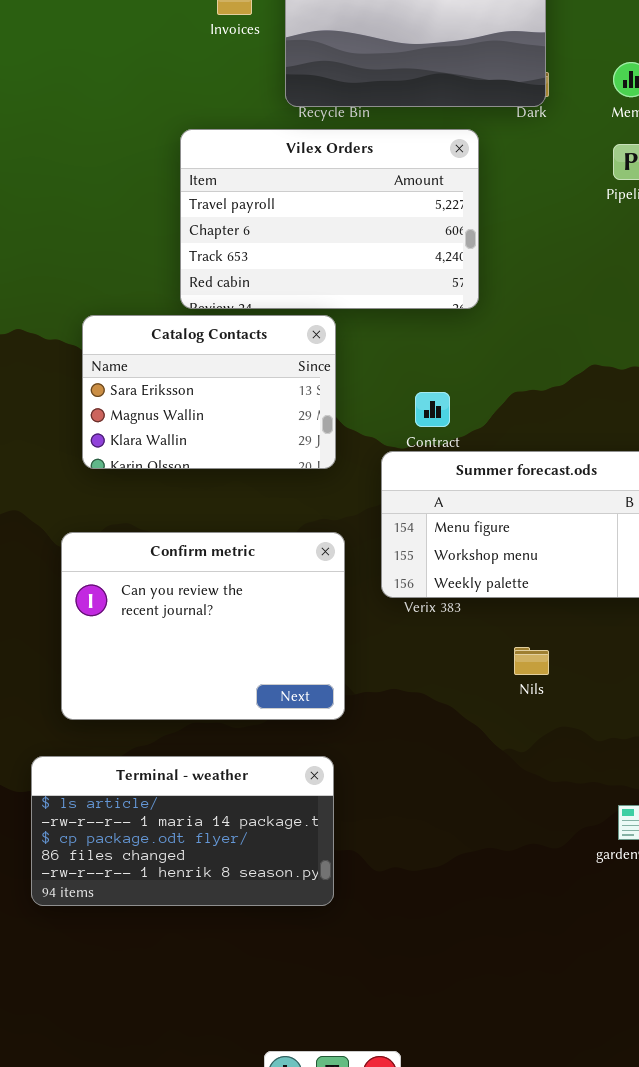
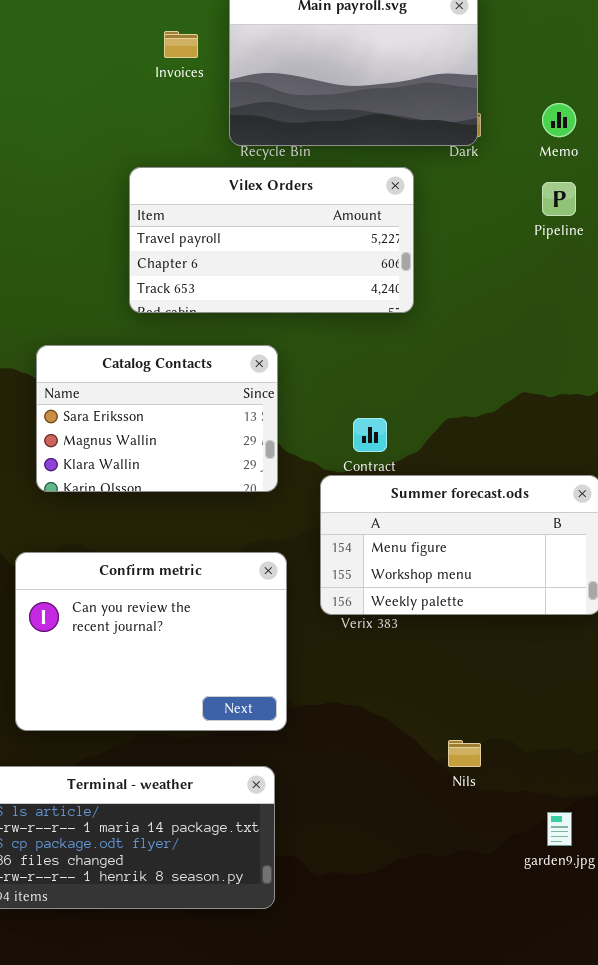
Vilex Orders: [180,129,479,309] -> [129,167,414,313], resized
Nils: [514,647,549,675] -> [448,740,481,767], moved

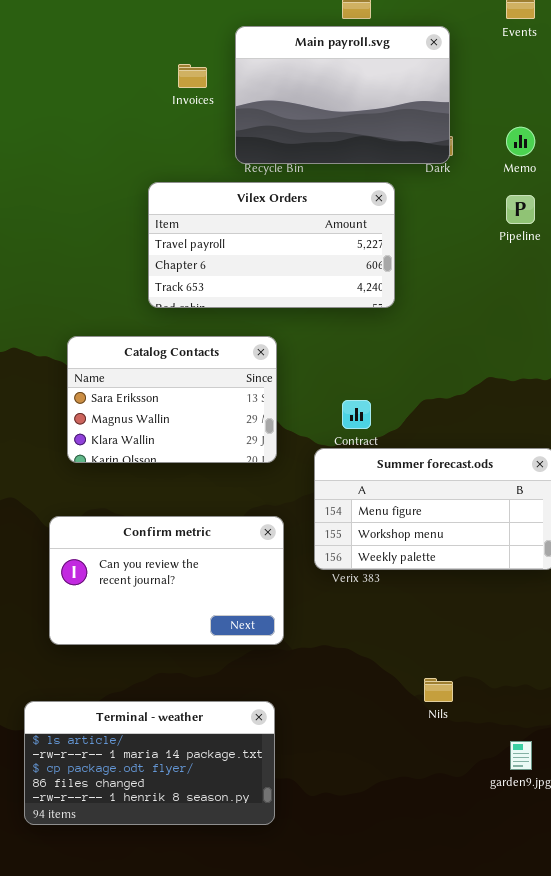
Confirm metric: [15,552,287,731] -> [49,516,284,645], resized

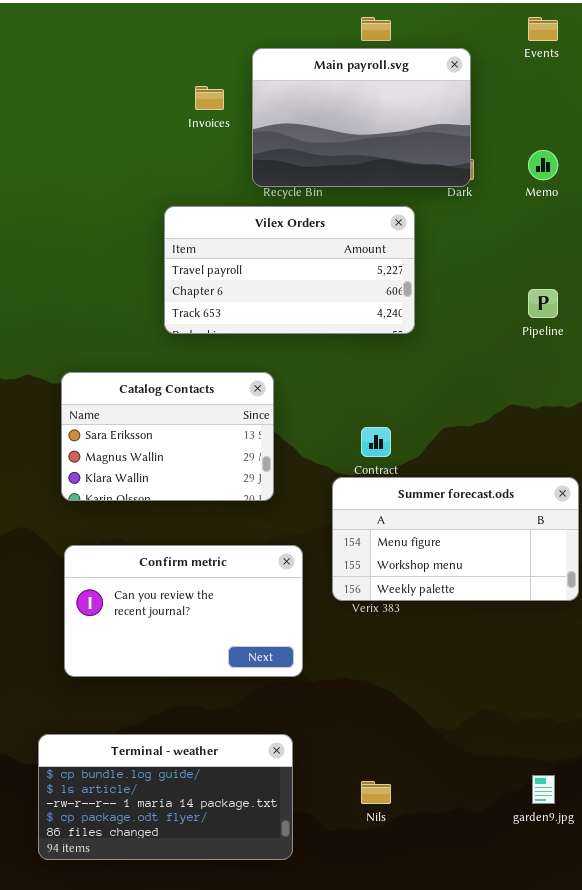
Pipeline: [506,195,535,224] -> [528,289,558,318], moved
Catalog Contacts: [67,336,277,463] -> [61,372,274,501], moved
Nils: [424,678,453,702] -> [361,781,391,804], moved
Terminal - weather: [24,701,275,825] -> [38,734,293,860], scrolled up 1 row

